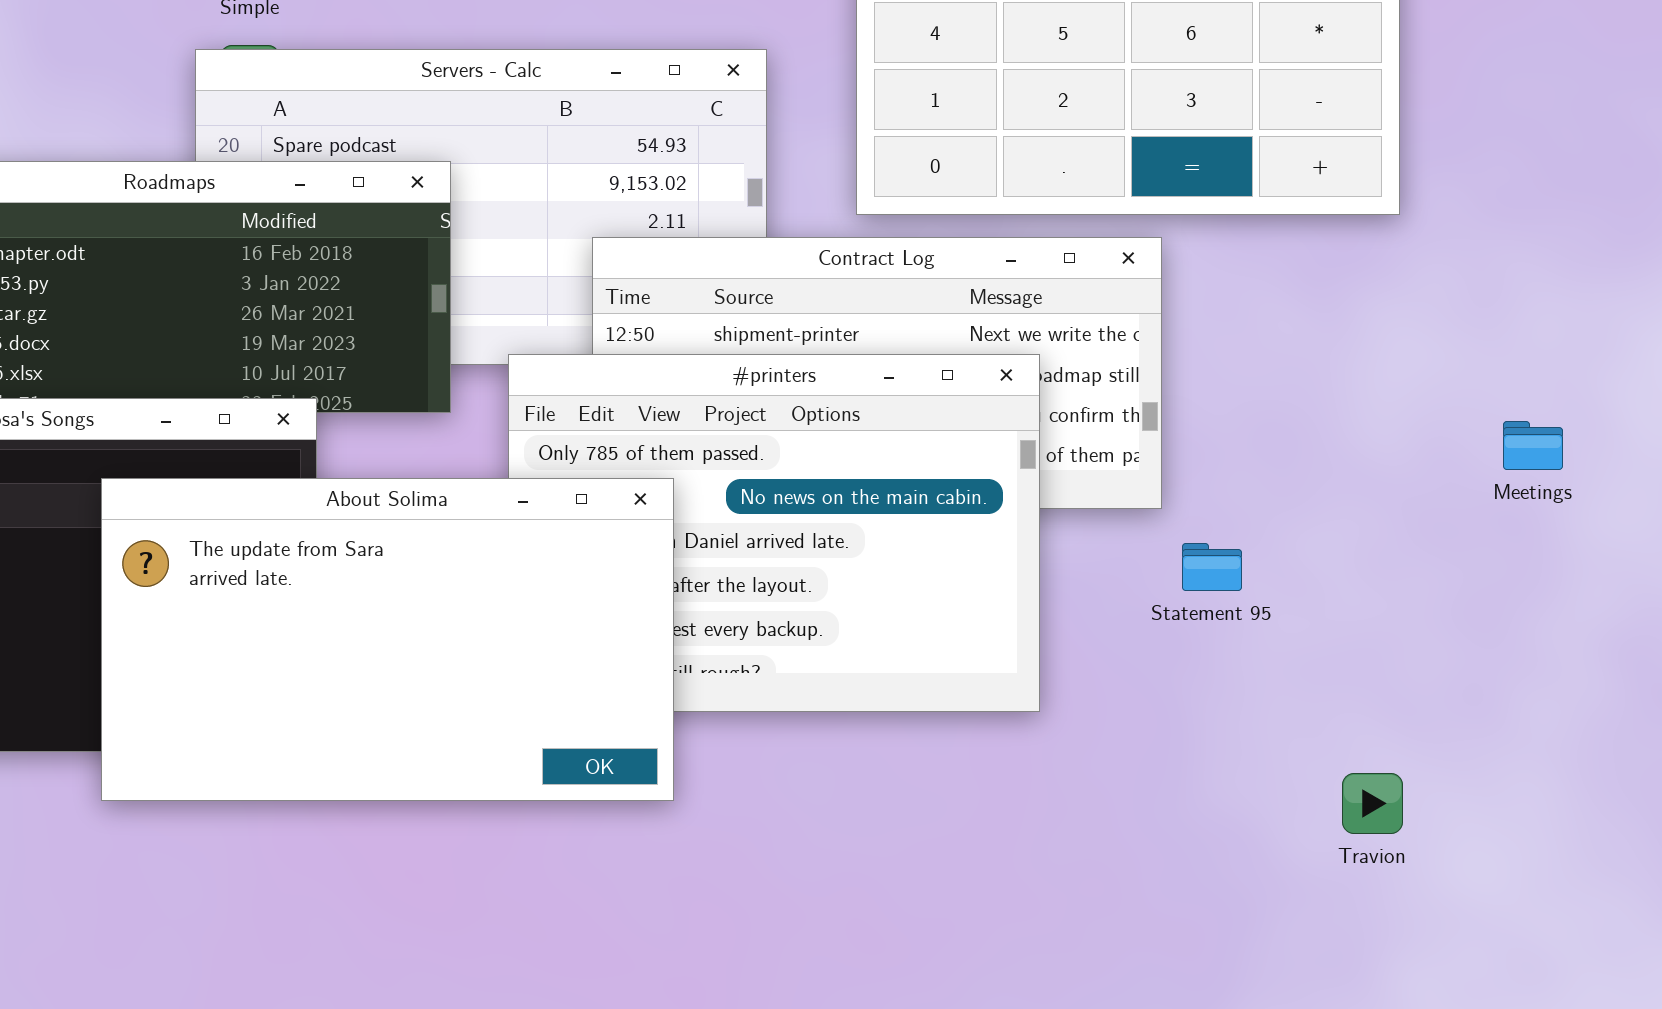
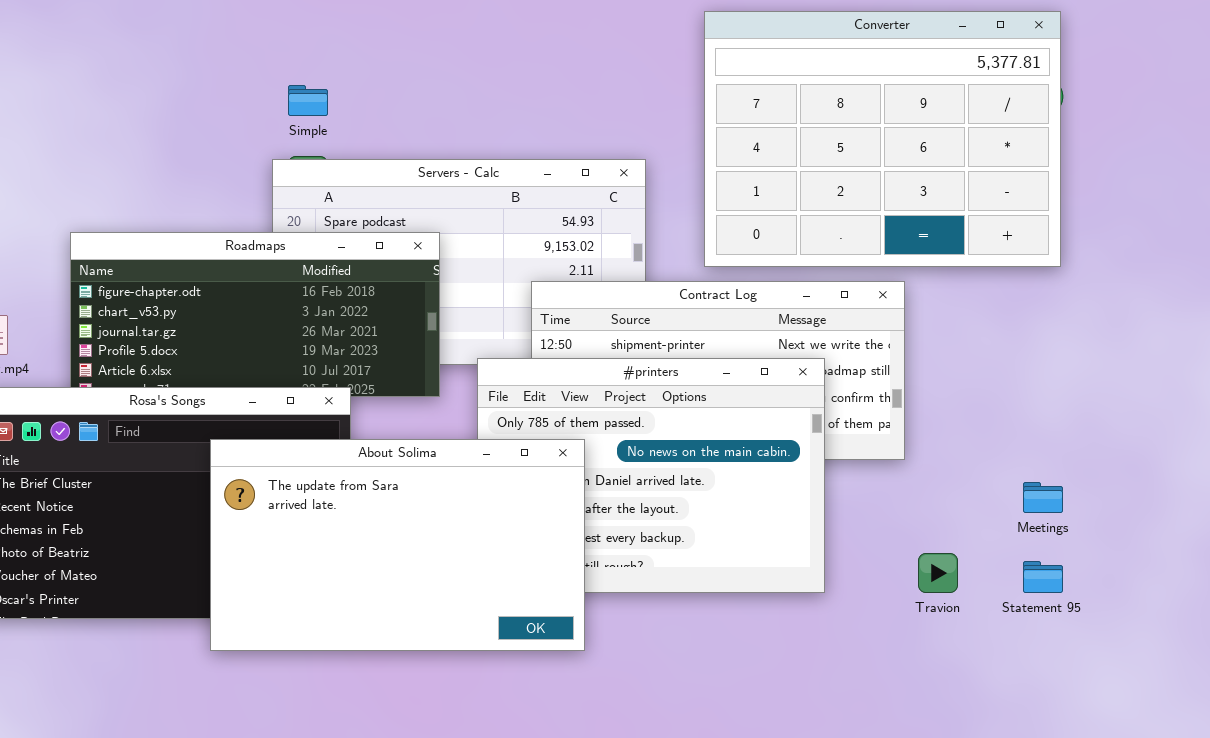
Meetings: [1503,421,1563,470] -> [1023,482,1063,513], moved
Statement 95: [1182,543,1242,591] -> [1023,561,1063,593], moved
Travion: [1342,773,1403,834] -> [918,553,958,593], moved

